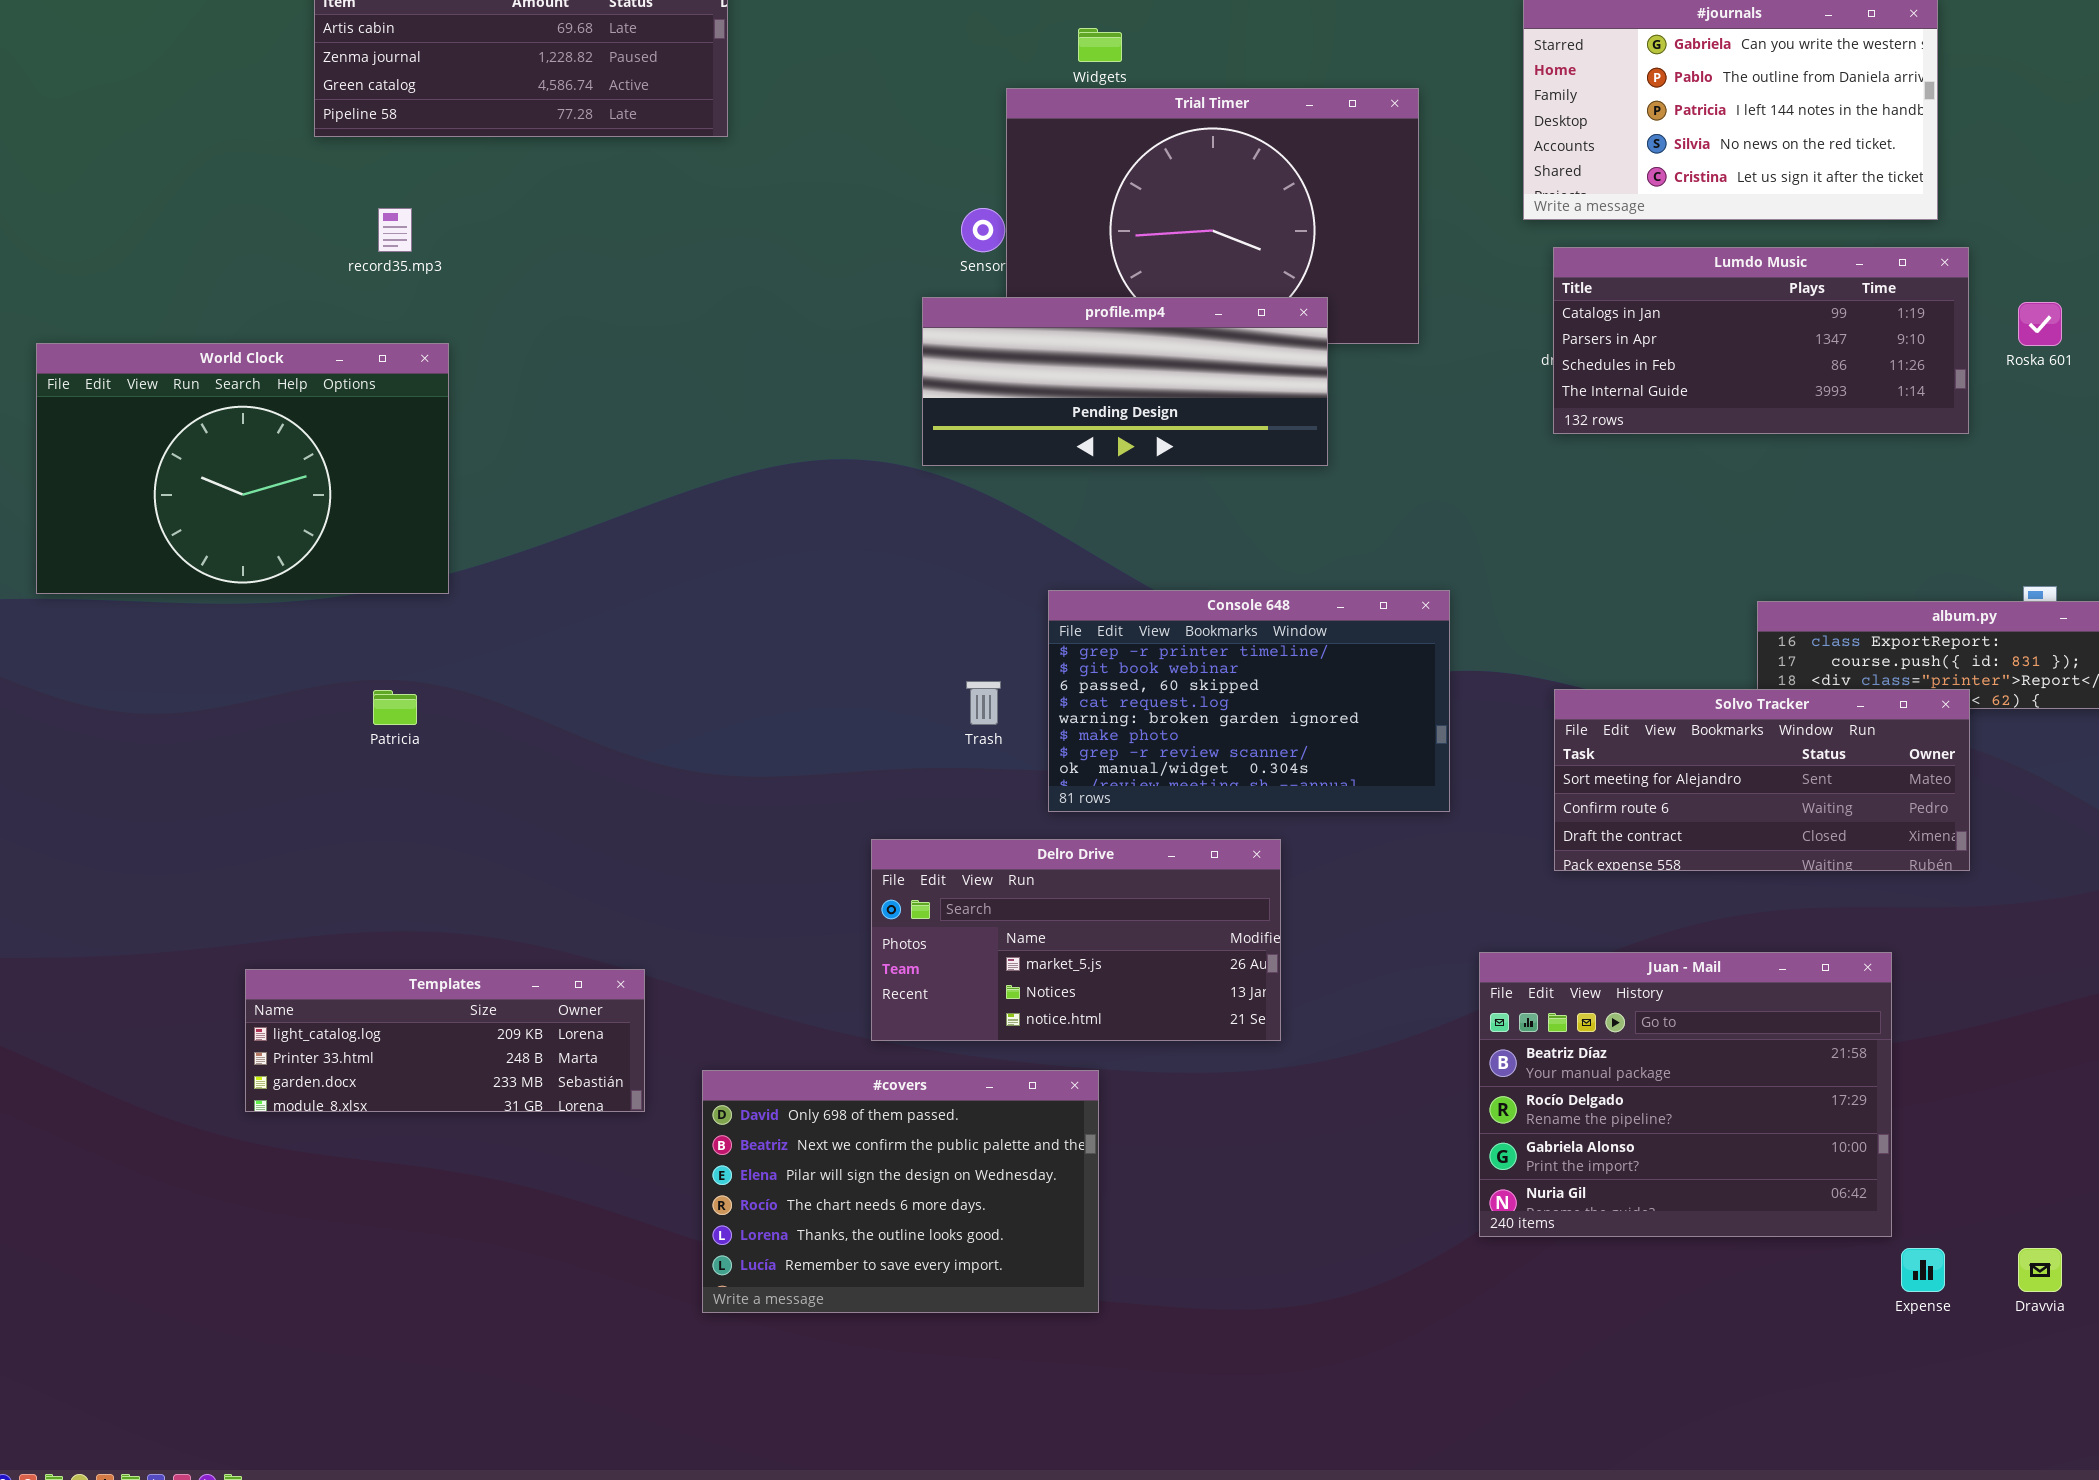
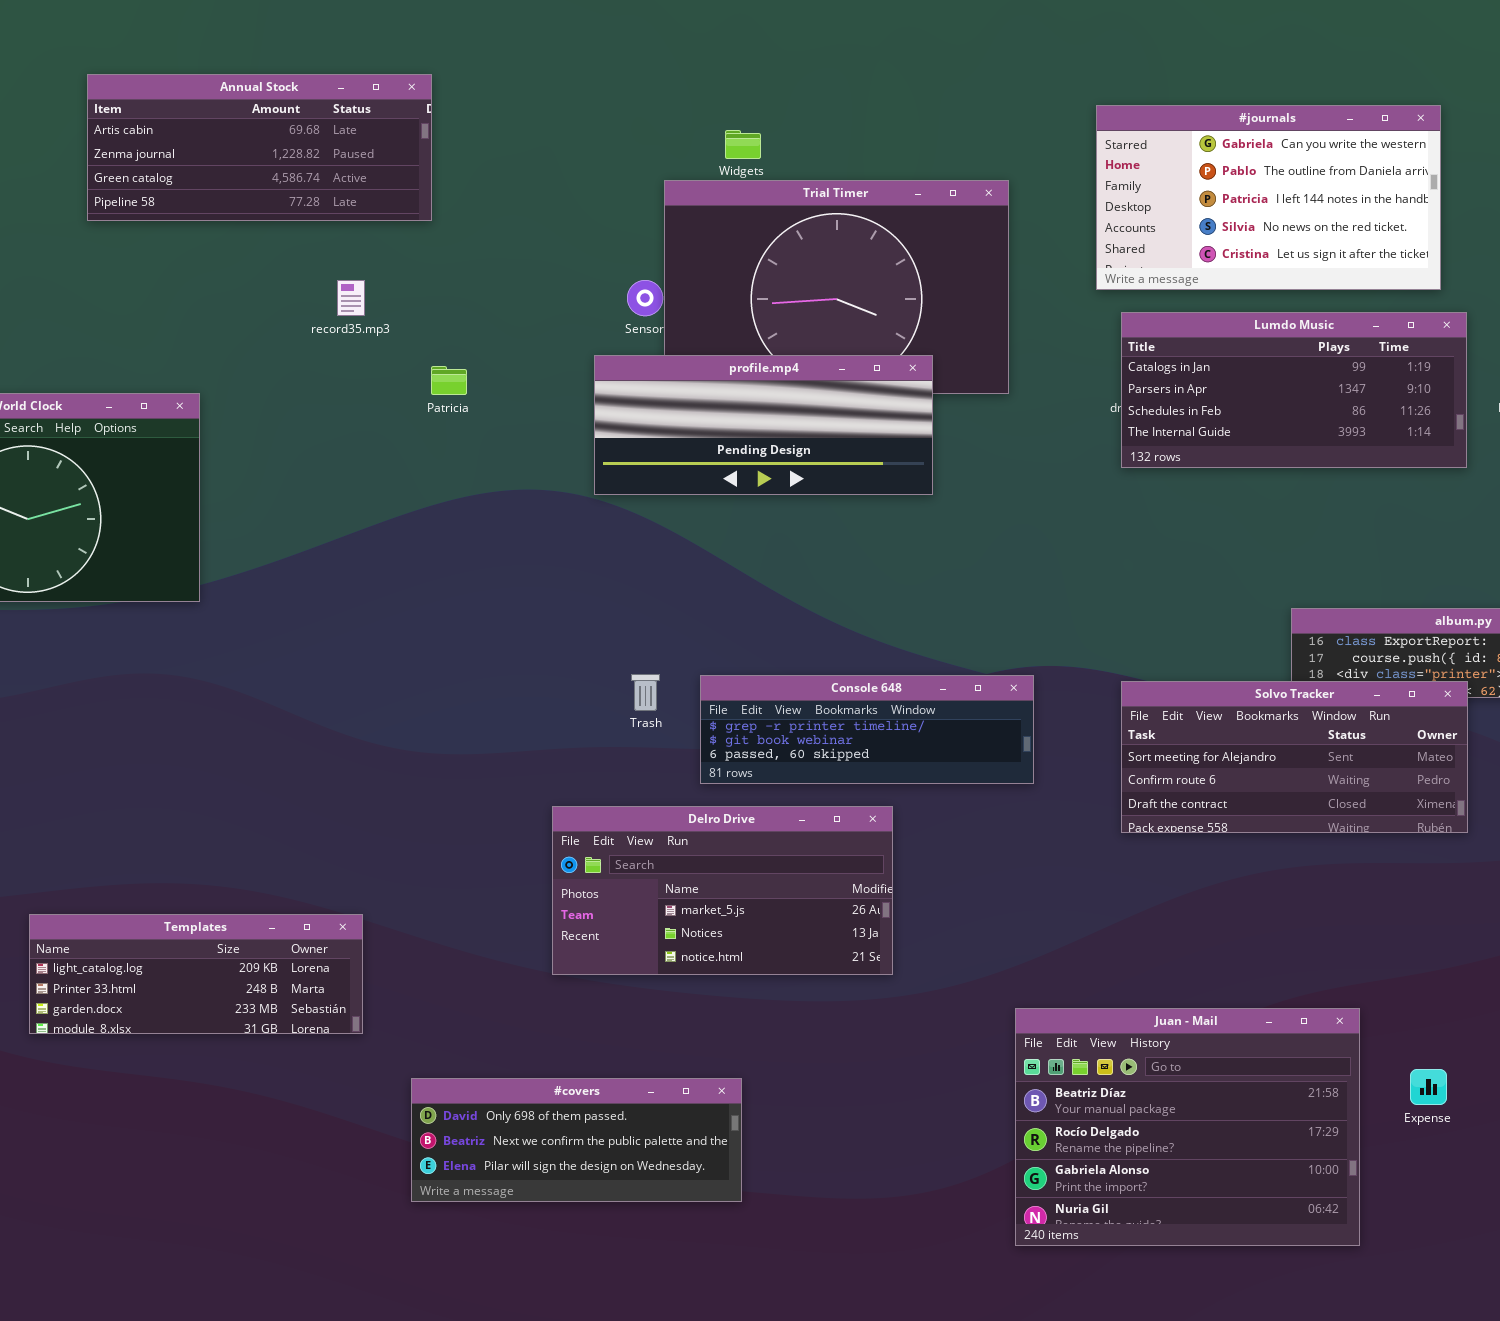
record35.mp3: [378,208,412,252] -> [337,280,365,316], moved
Console 648: [1048,590,1450,812] -> [700,675,1034,784], resized
Patricia: [373,690,417,725] -> [431,366,467,395], moved
Juan - Mail: [1479,952,1892,1237] -> [1015,1008,1360,1246], moved
#covers: [702,1070,1099,1313] -> [411,1078,742,1202], resized
Expense: [1901,1248,1945,1292] -> [1410,1069,1447,1105], moved

